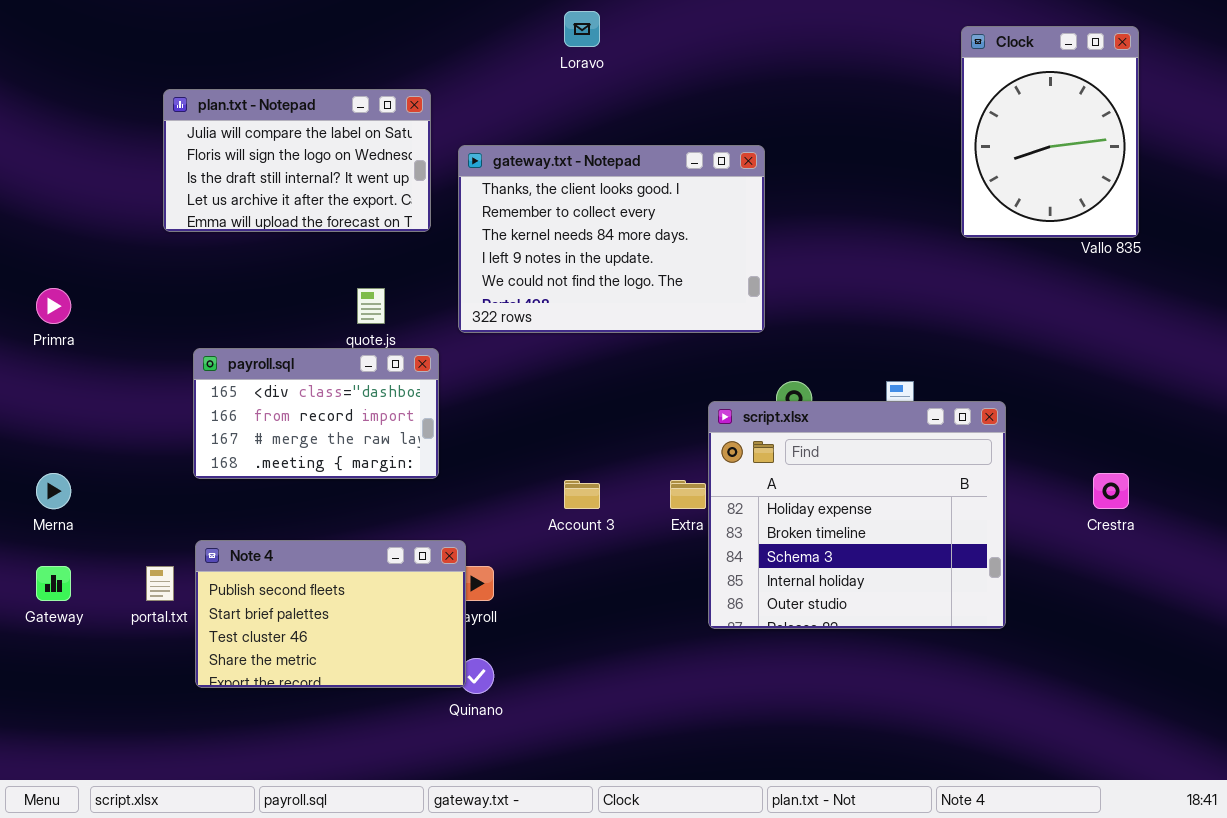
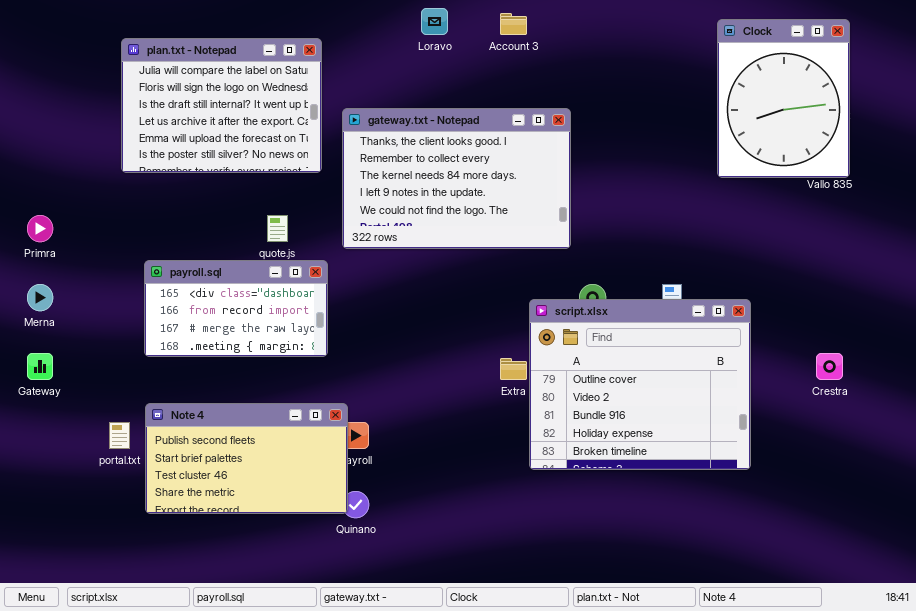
plan.txt - Notepad: [163,89,431,232] -> [121,38,322,173], resized
script.xlsx: [708,401,1006,629] -> [529,299,751,470], scrolled up 3 rows
Merna: [36,473,71,509] -> [27,284,53,311], moved
Account 3: [564,480,600,509] -> [500,13,527,35], moved
Gateway: [36,566,71,601] -> [27,353,53,380], moved

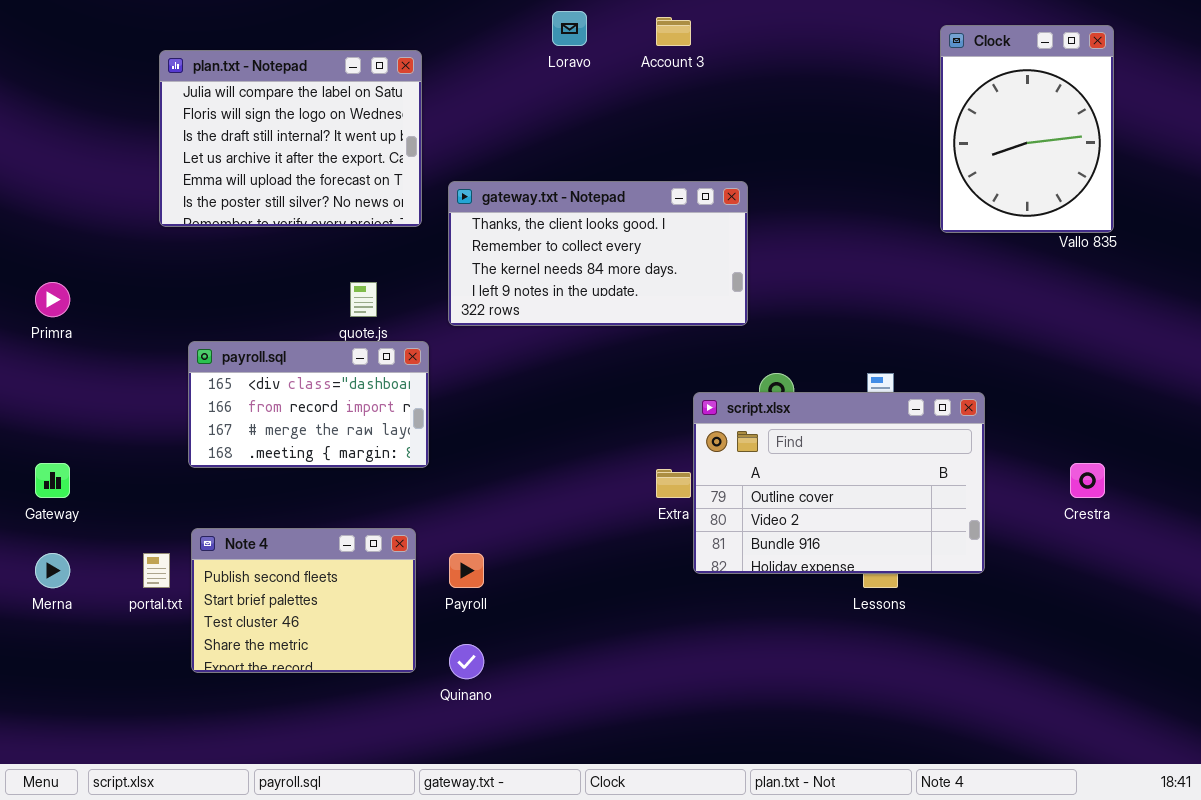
gateway.txt - Notepad: [342,108,571,249] -> [448,181,748,326], resized
Merna: [27,284,53,311] -> [35,553,70,588], moved
script.xlsx: [529,299,751,470] -> [693,392,985,574], resized
Note 4: [145,403,348,514] -> [191,528,416,673], resized

